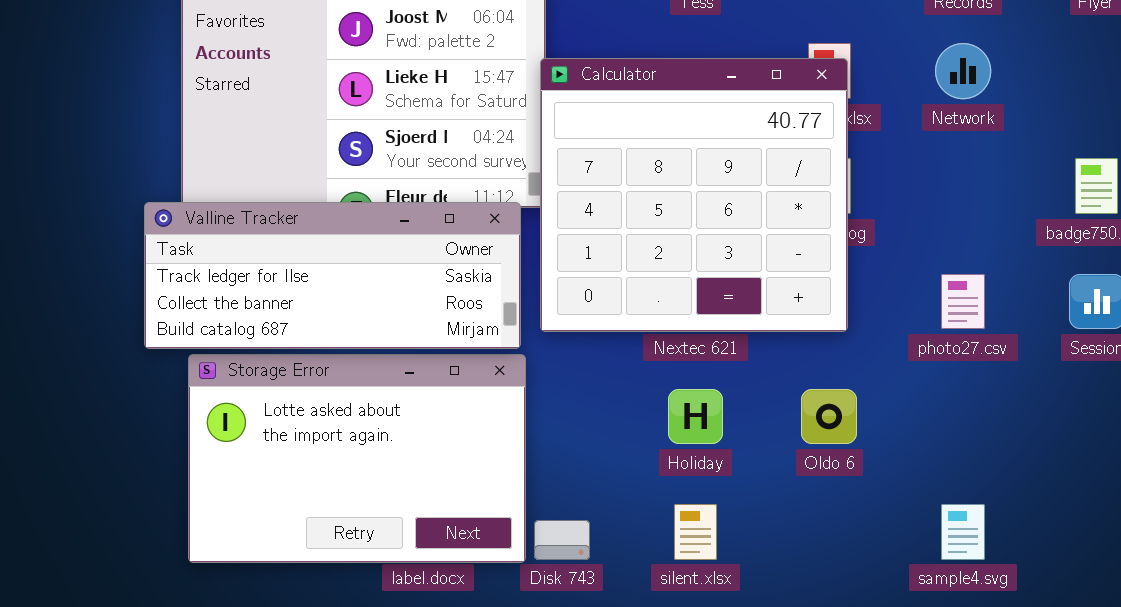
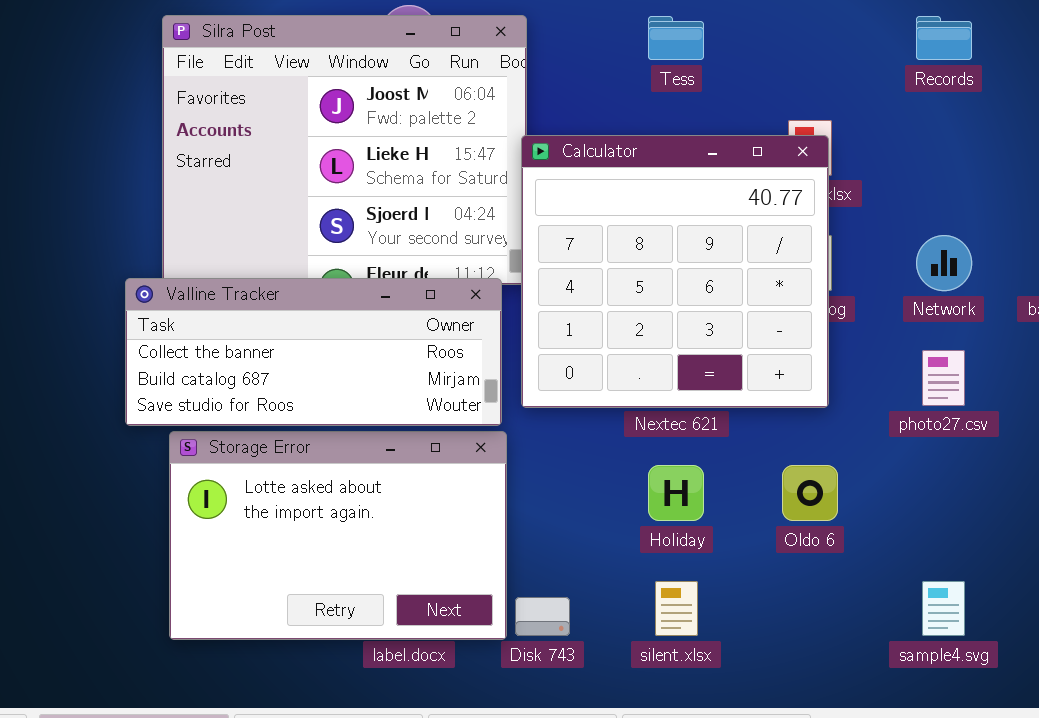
Network: [935,43,991,99] -> [916,235,972,291], moved
Valline Tracker: [144,202,521,349] -> [125,278,502,426], scrolled down 1 row

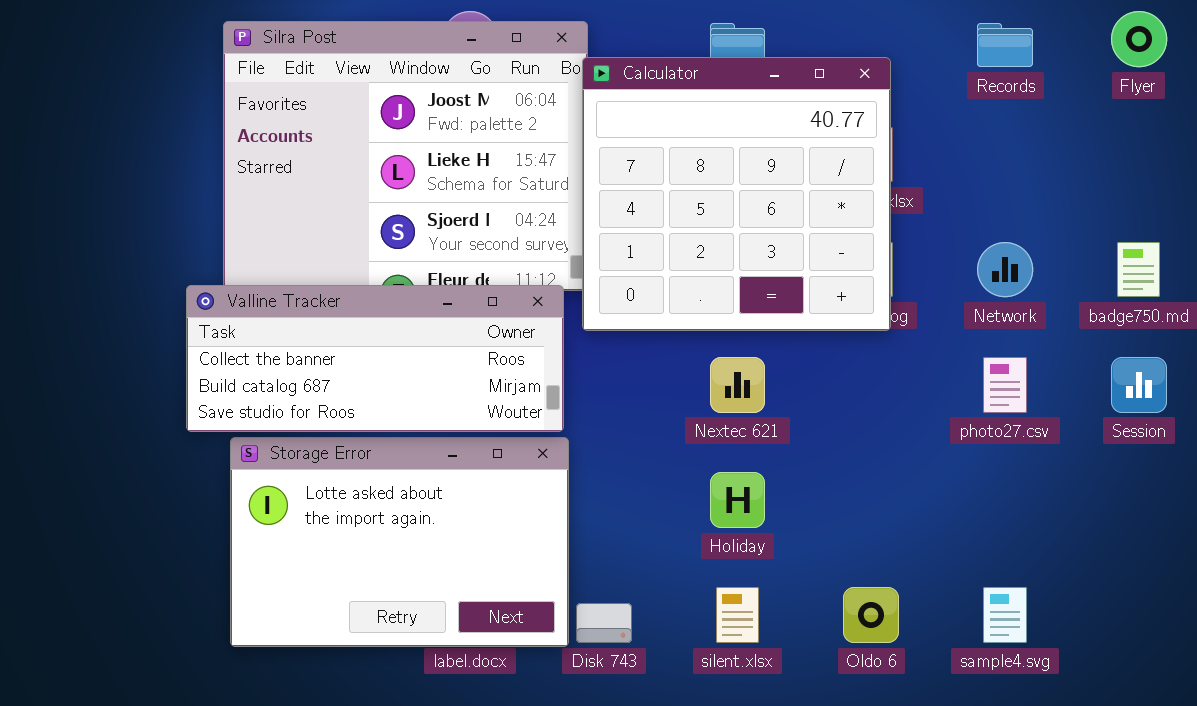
Calculator: [521,135,829,408] -> [582,57,891,331], moved
Oldo 6: [782,465,838,521] -> [843,587,899,643], moved

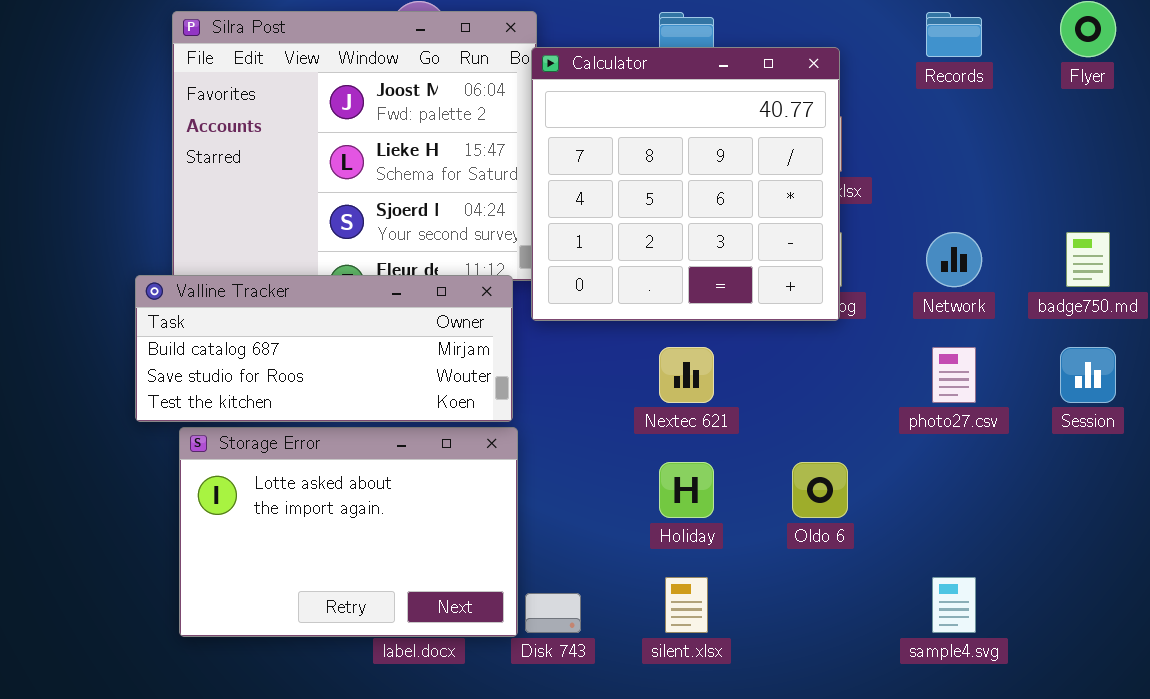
Valline Tracker: [186,285,564,432] -> [135,275,513,422], scrolled down 1 row
Oldo 6: [843,587,899,643] -> [792,462,848,518], moved

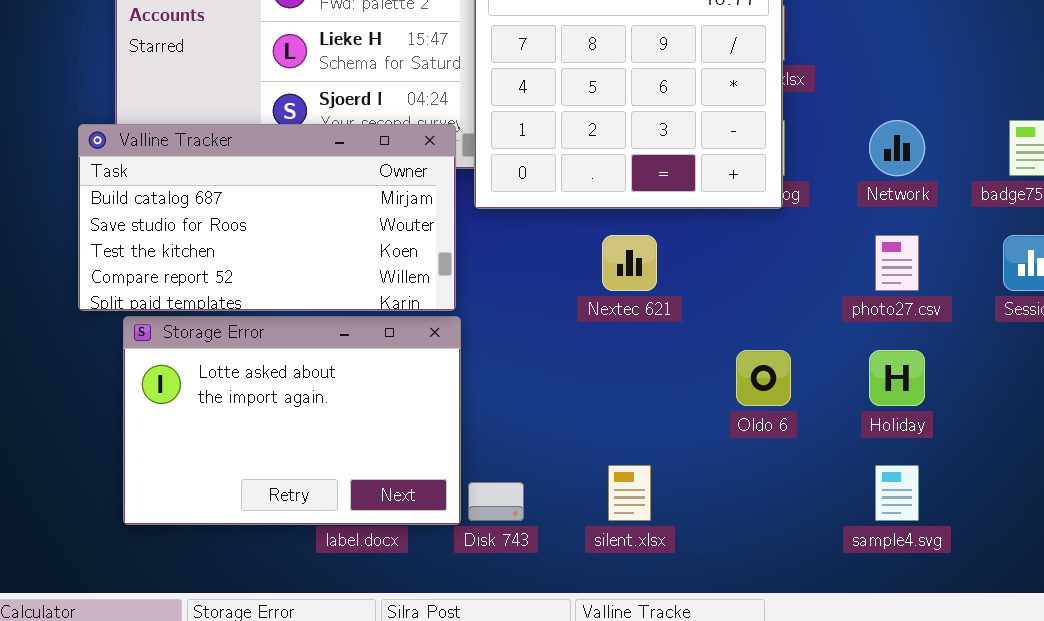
Valline Tracker: [135,275,513,422] -> [78,124,456,311], resized
Holiday: [659,462,714,518] -> [869,350,925,406], moved

